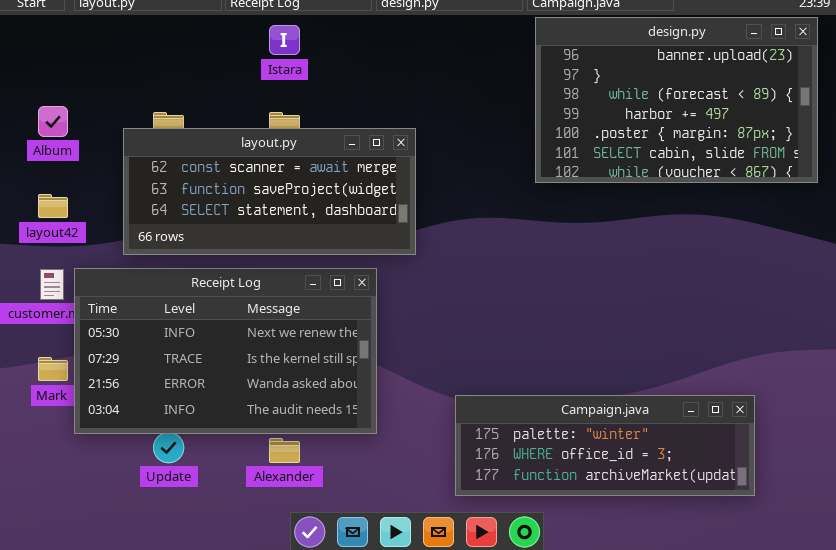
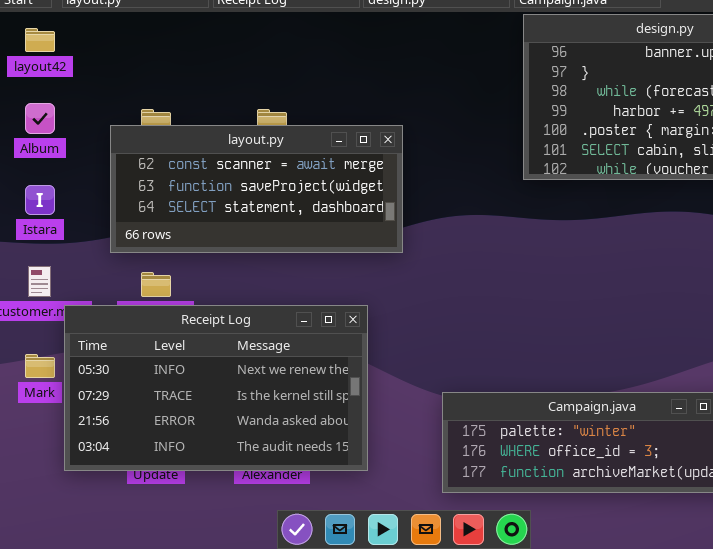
Istara: [269,25,300,55] -> [25,185,55,215], moved
layout42: [38,194,68,218] -> [25,28,55,52], moved
Receipt Log: [74,268,377,434] -> [64,305,368,471], moved

